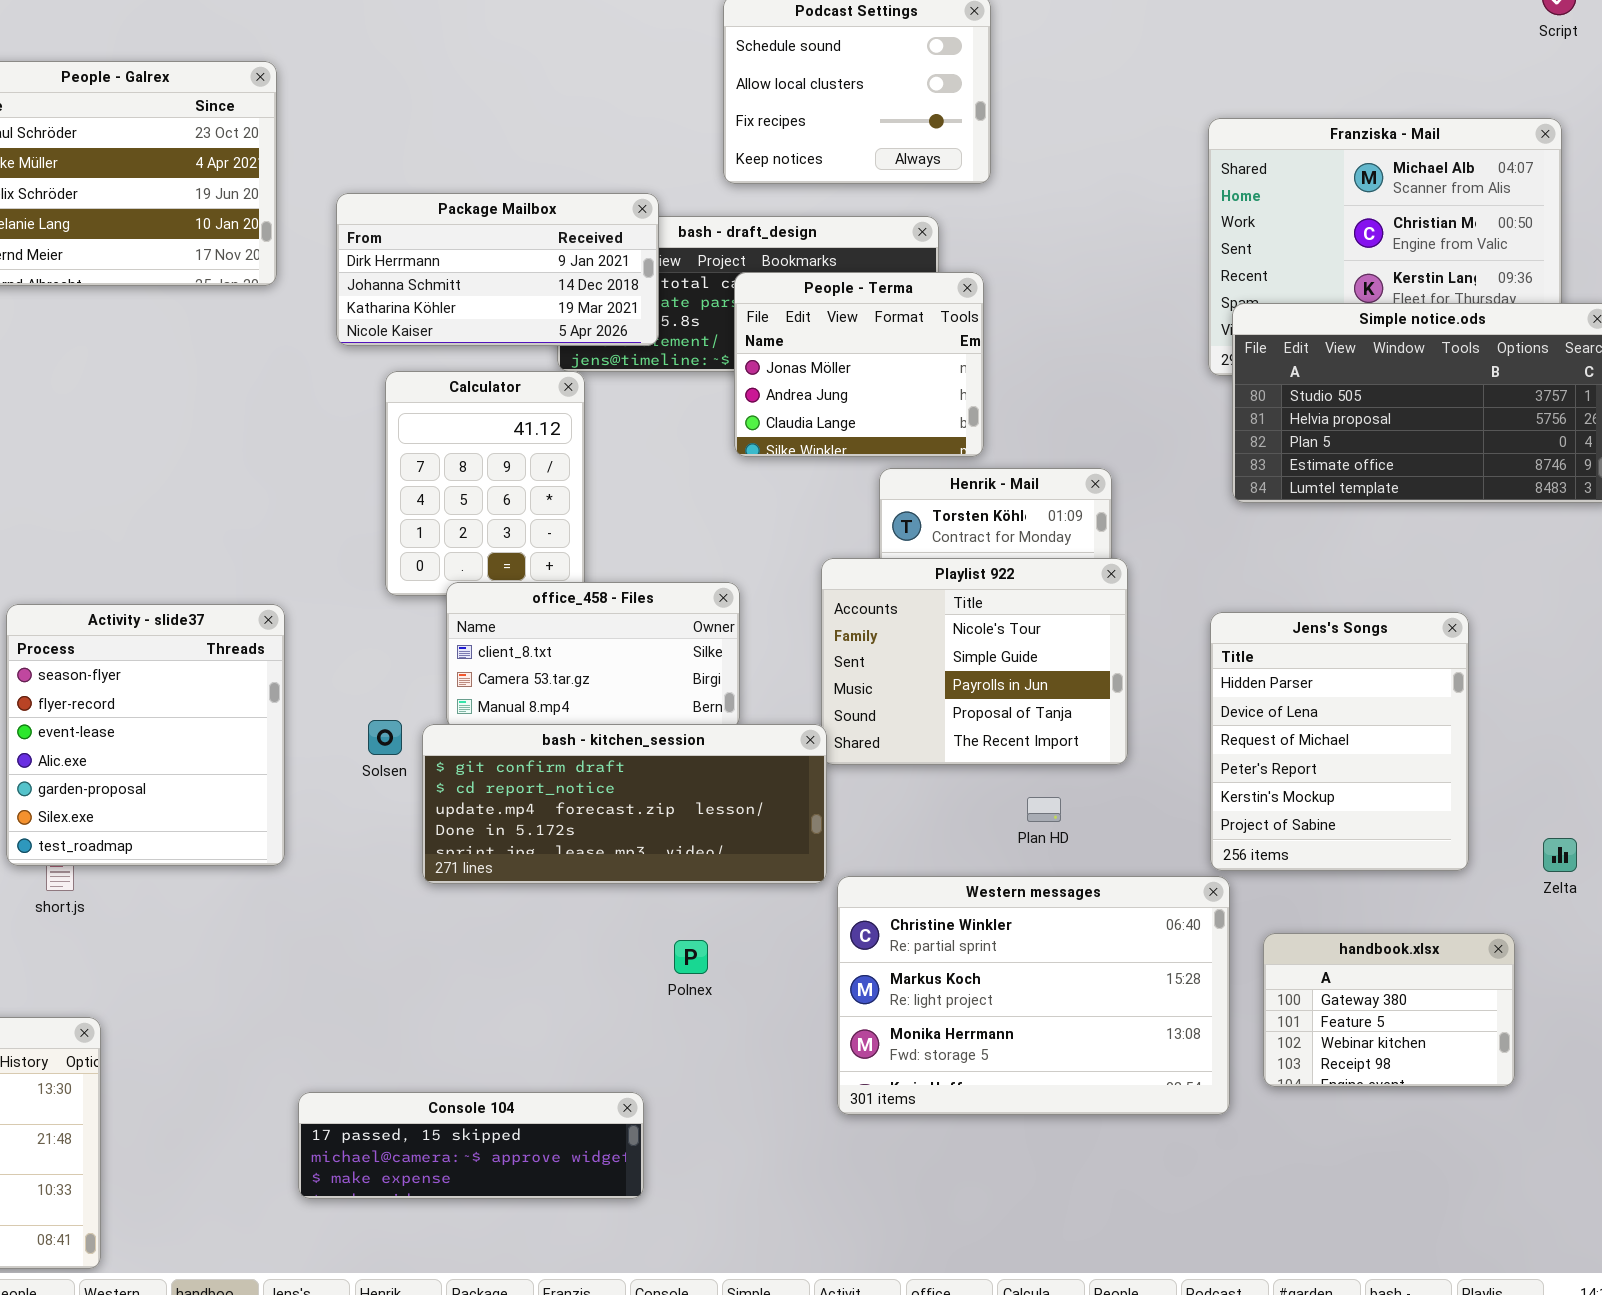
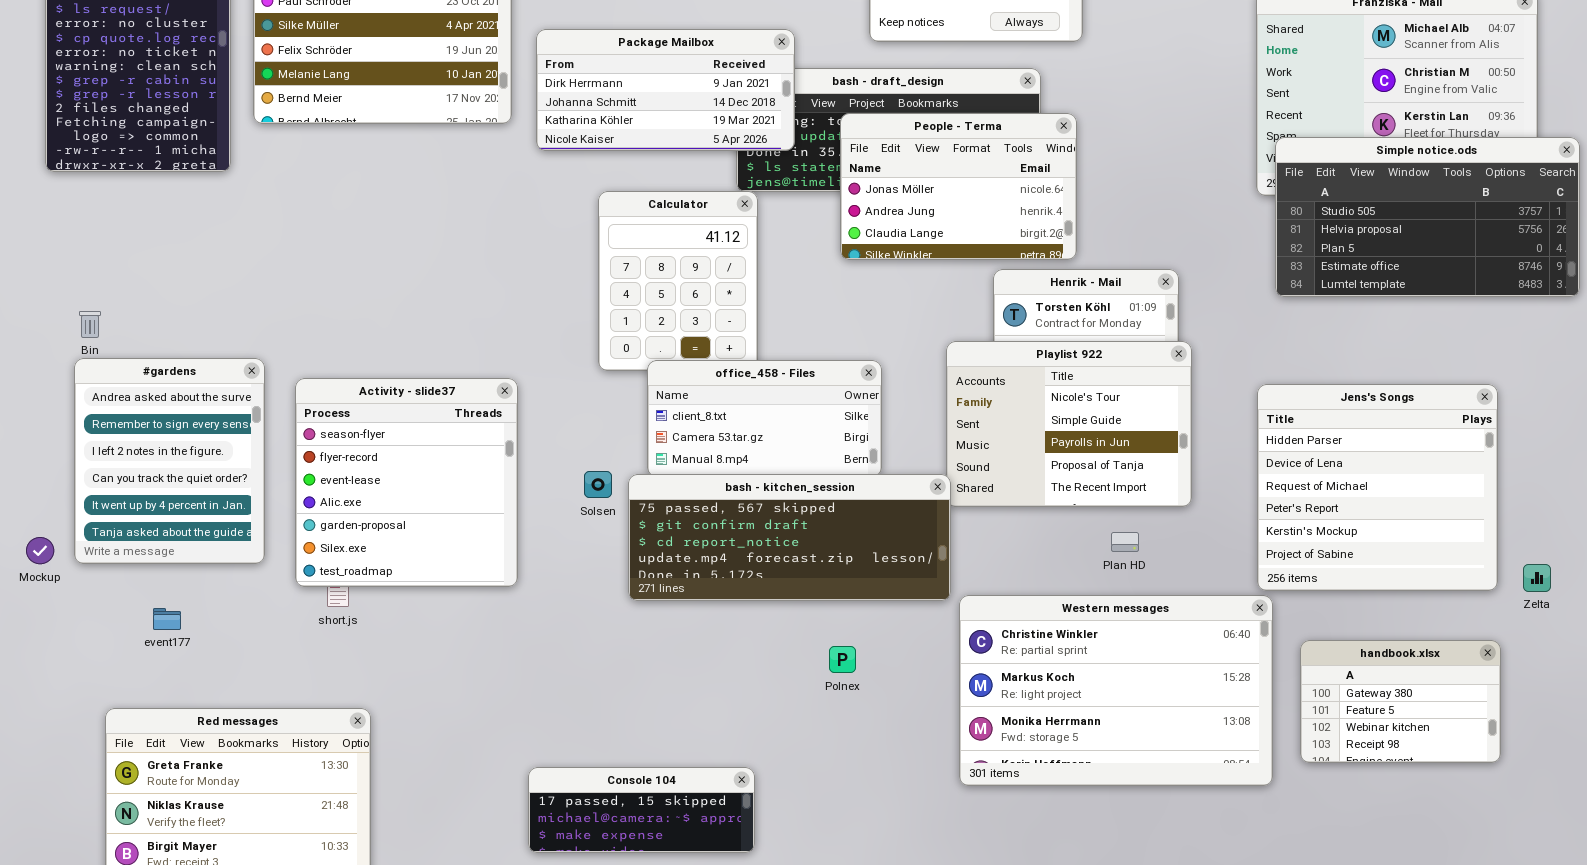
Package Mailbox: [336,193,659,346] -> [536,29,795,151], moved
People - Terma: [734,272,984,457] -> [840,113,1077,260], resized
Jens's Songs: [1210,612,1469,871] -> [1257,384,1498,591], resized
bash - kitchen_session: [422,724,827,884] -> [628,474,951,601], scrolled up 1 row
Console 104: [298,1092,644,1199] -> [528,767,755,853], resized

